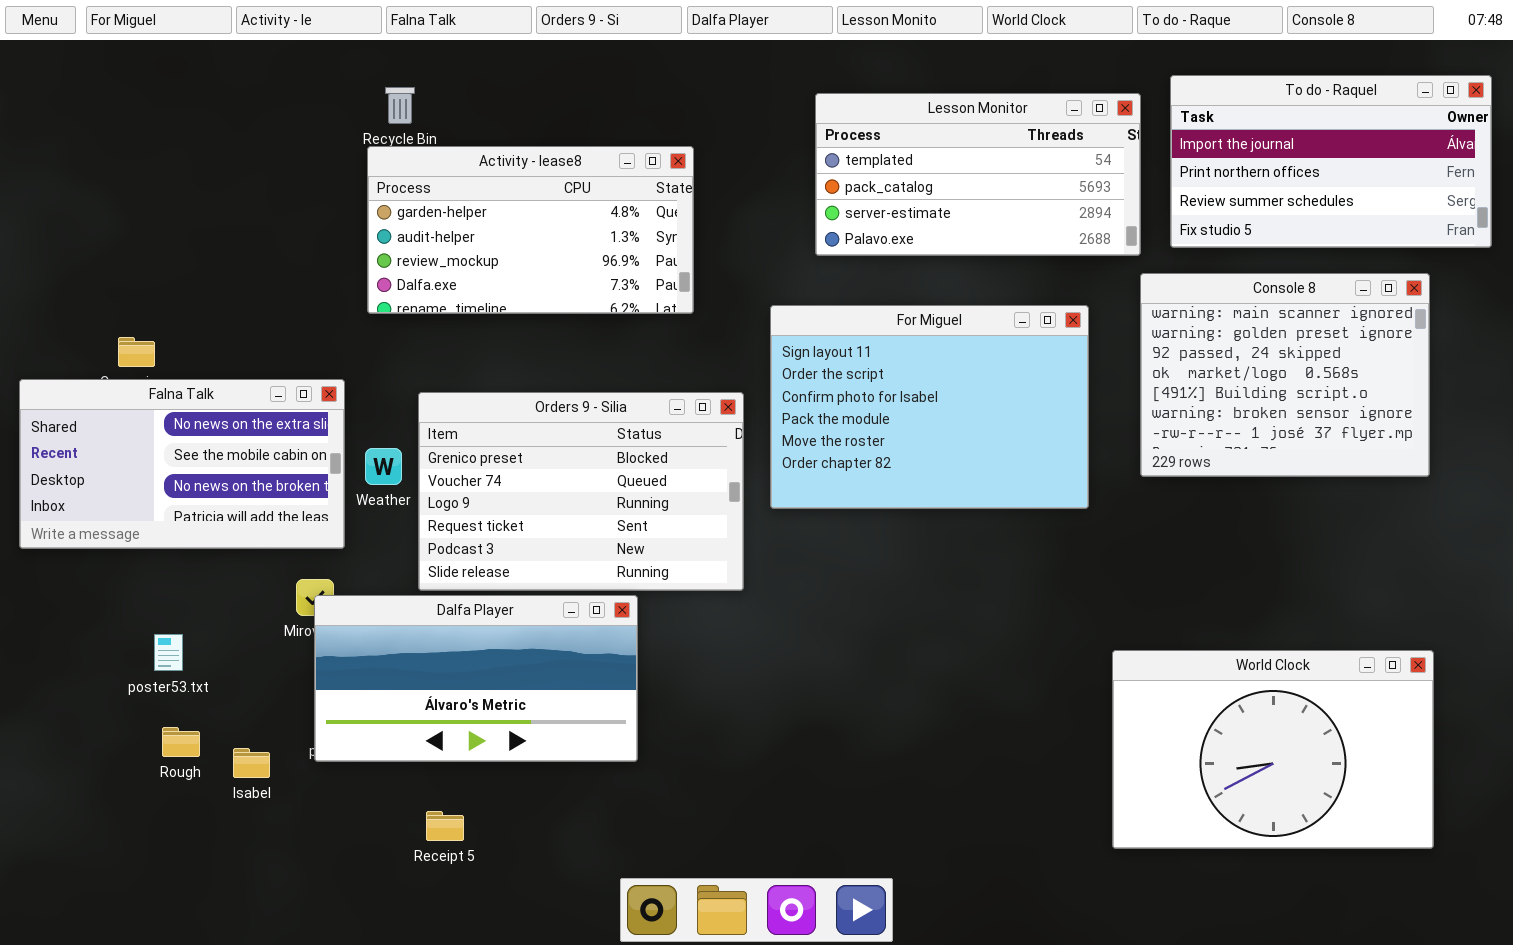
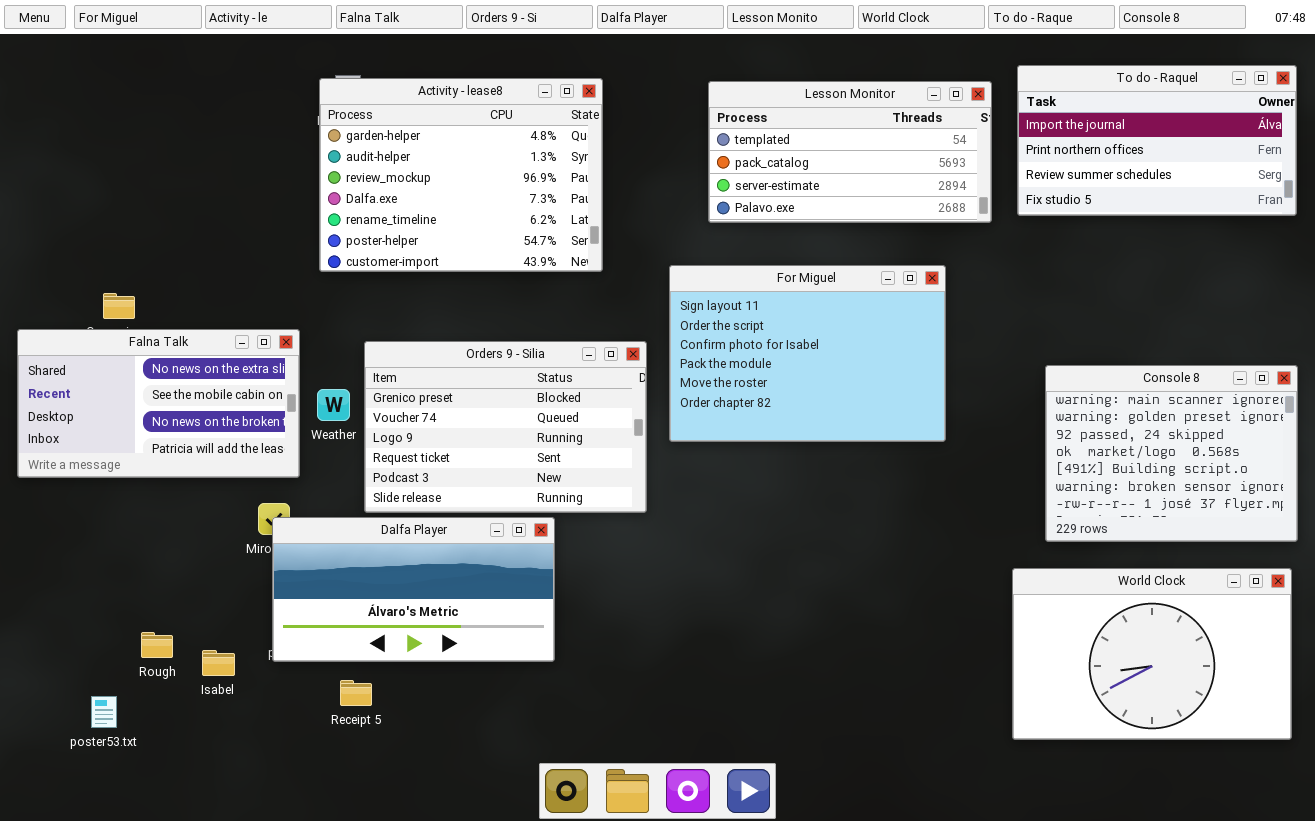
Activity - lease8: [367,146,694,314] -> [319,78,603,272], resized
Console 8: [1140,273,1430,477] -> [1045,365,1298,542], moved
poster53.txt: [154,634,183,671] -> [91,696,117,728], moved
World Clock: [1112,650,1434,849] -> [1012,568,1292,740], moved
Receipt 5: [426,811,464,841] -> [340,680,372,706], moved

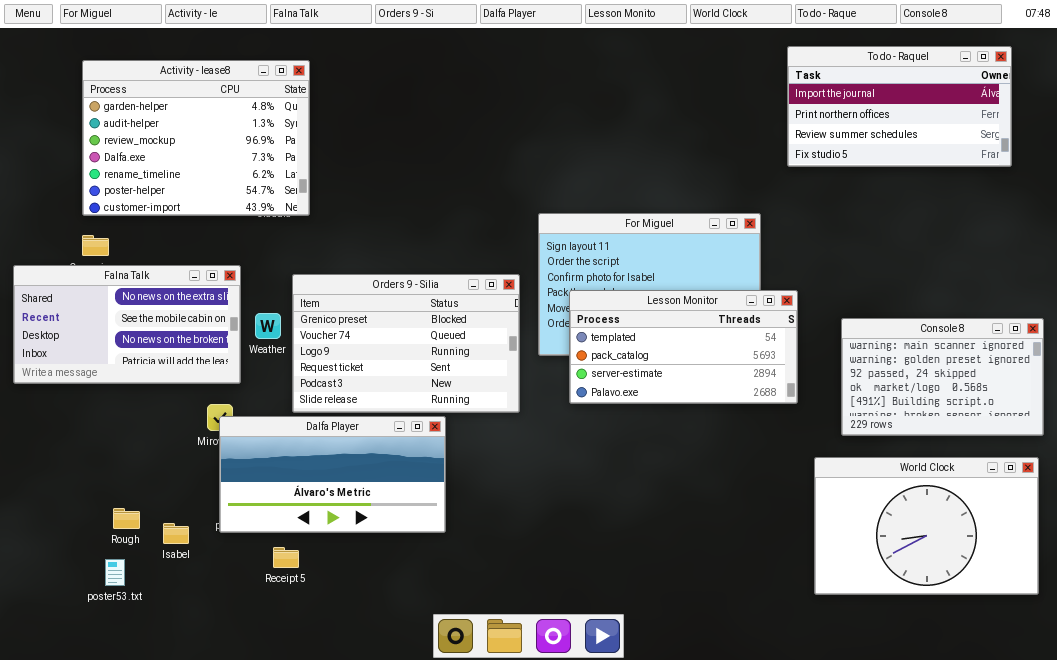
To do - Raquel: [1017,65,1297,216] -> [787,46,1012,167], moved
Activity - lease8: [319,78,603,272] -> [82,60,310,216], moved
Lesson Monitor: [708,81,992,223] -> [569,290,798,404], moved
Console 8: [1045,365,1298,542] -> [841,318,1044,436], resized
poster53.txt: [91,696,117,728] -> [105,559,125,586], moved

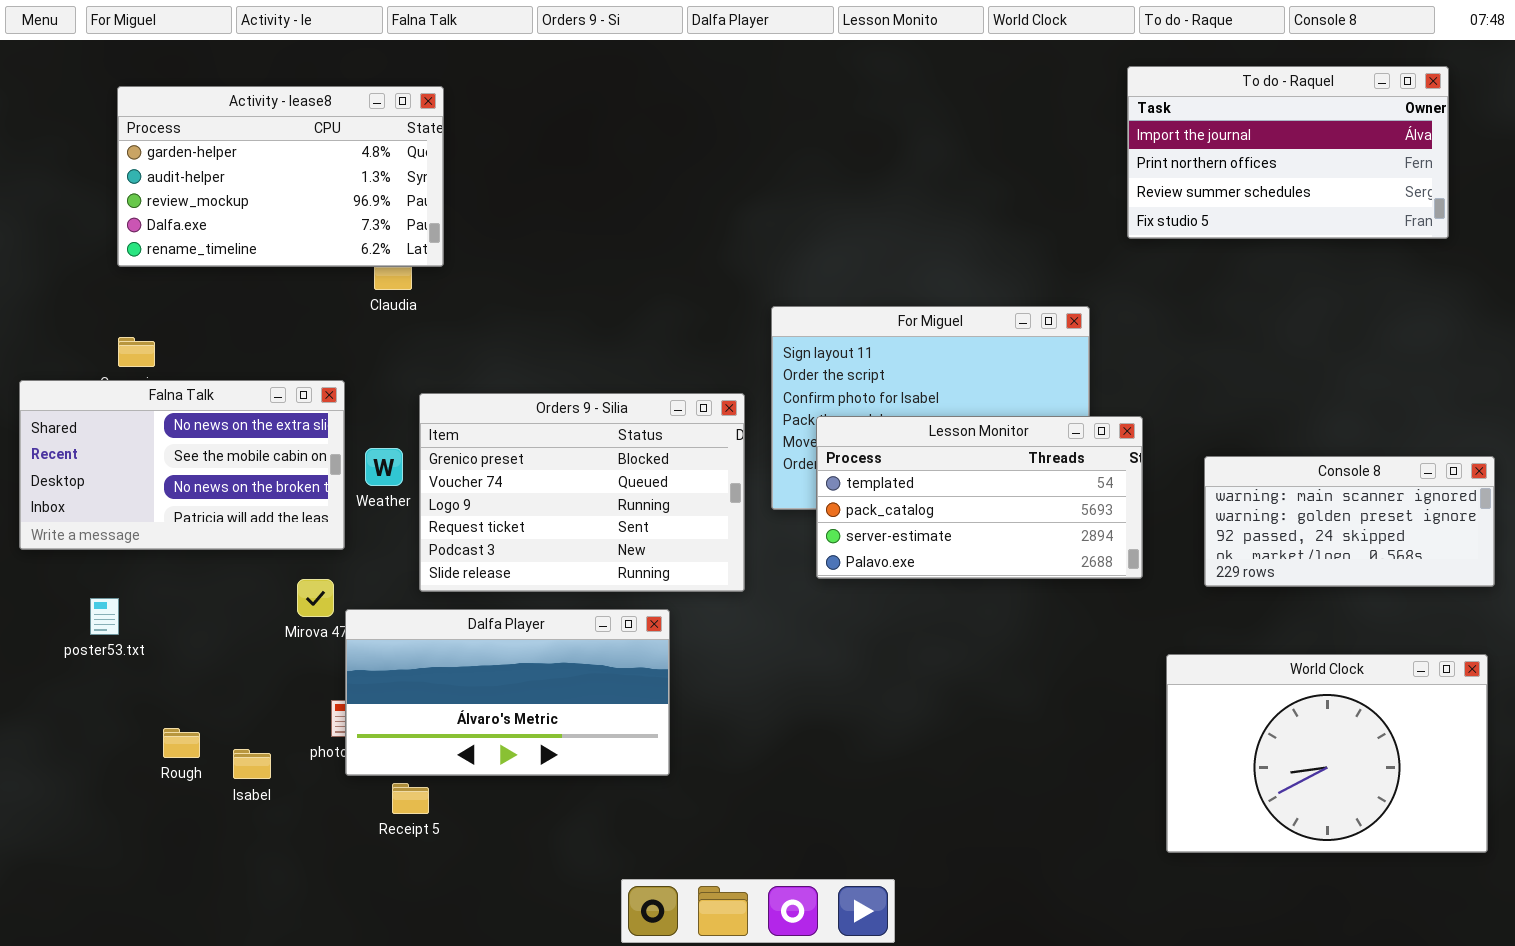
Activity - lease8: [82,60,310,216] -> [117,86,444,267], resized
Console 8: [841,318,1044,436] -> [1204,456,1495,587], resized
Dalfa Player: [219,416,446,533] -> [345,609,670,776], moved
poster53.txt: [105,559,125,586] -> [90,598,119,635], moved

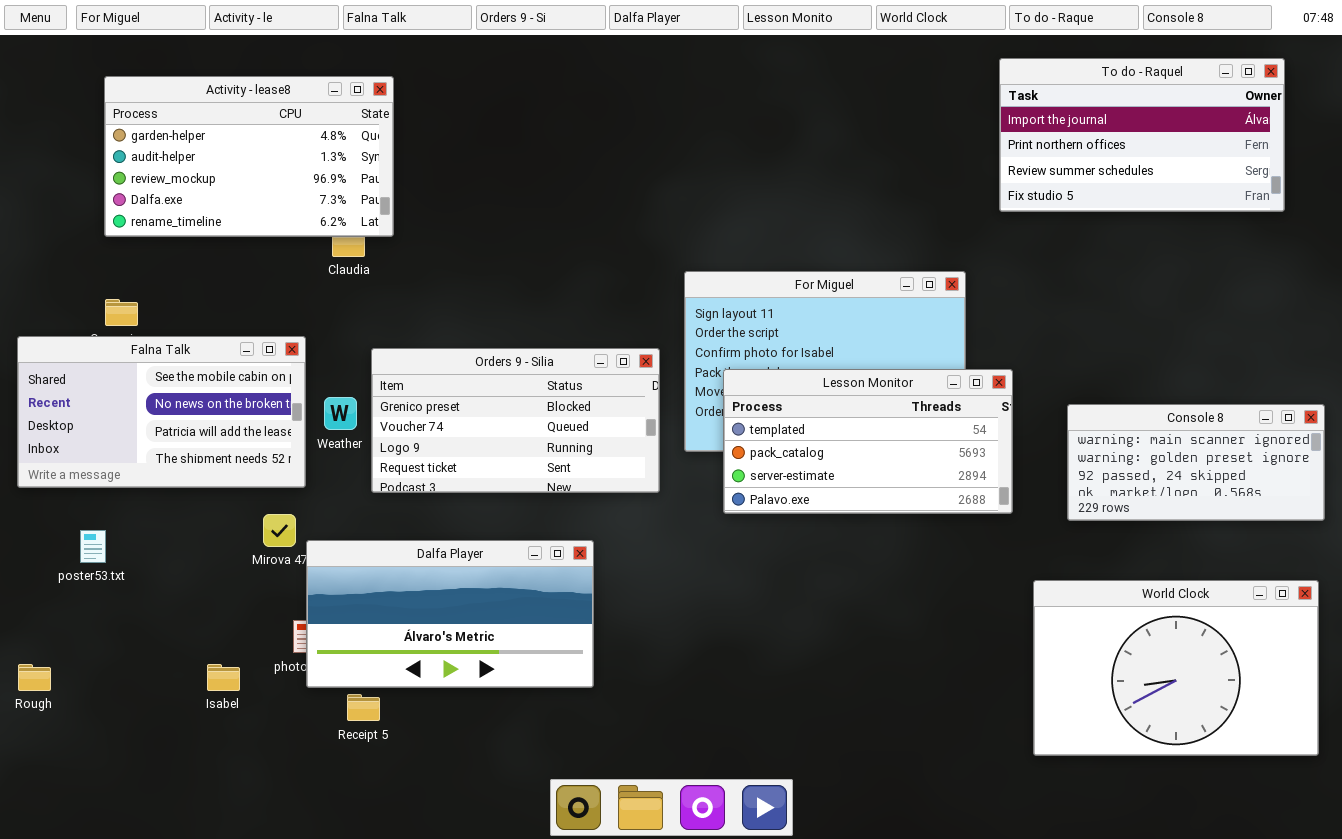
Falna Talk: [19,380,345,550] -> [17,336,306,488], scrolled down 1 row
Orders 9 - Silia: [419,393,745,592] -> [371,348,660,493], resized
Rough: [163,728,200,758] -> [18,664,51,691], moved

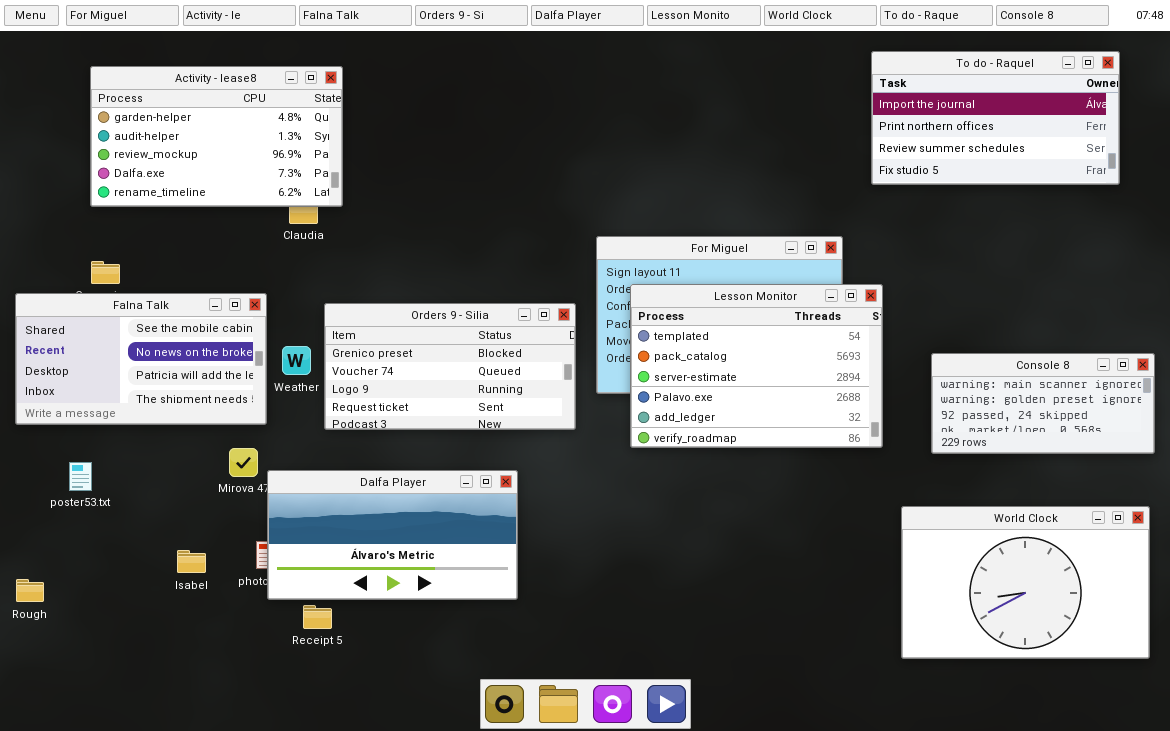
Lesson Monitor: [723,369,1013,514] -> [630,284,883,448], resized
Isabel: [207,664,240,691] -> [177,550,206,573], moved

